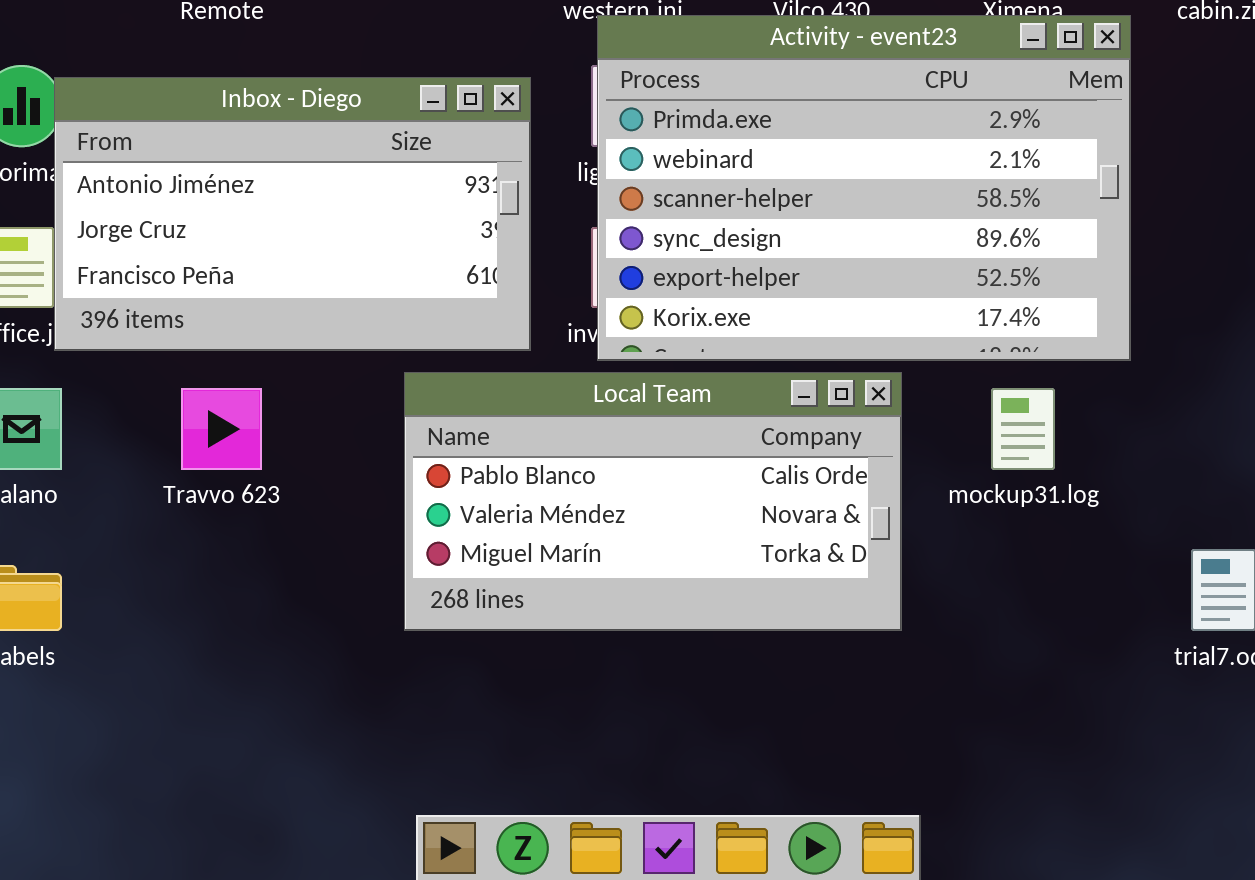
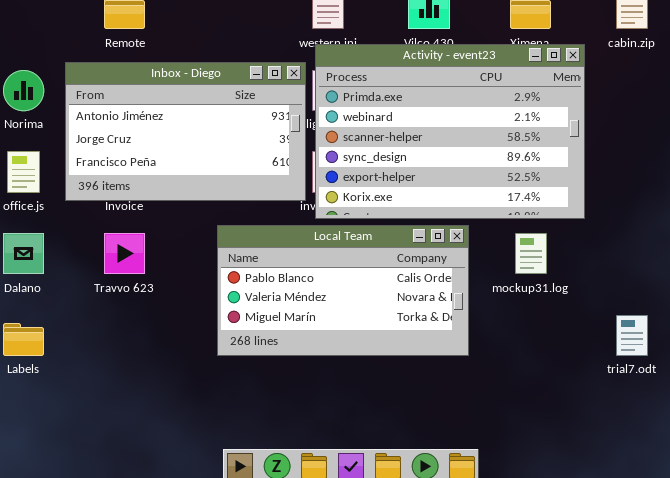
Inbox - Diego: [54,77,531,351] -> [65,62,306,201], moved

